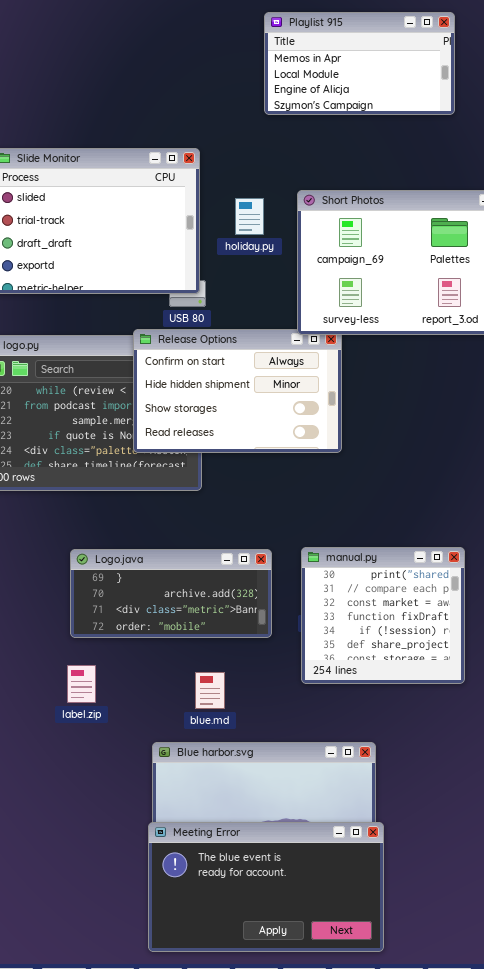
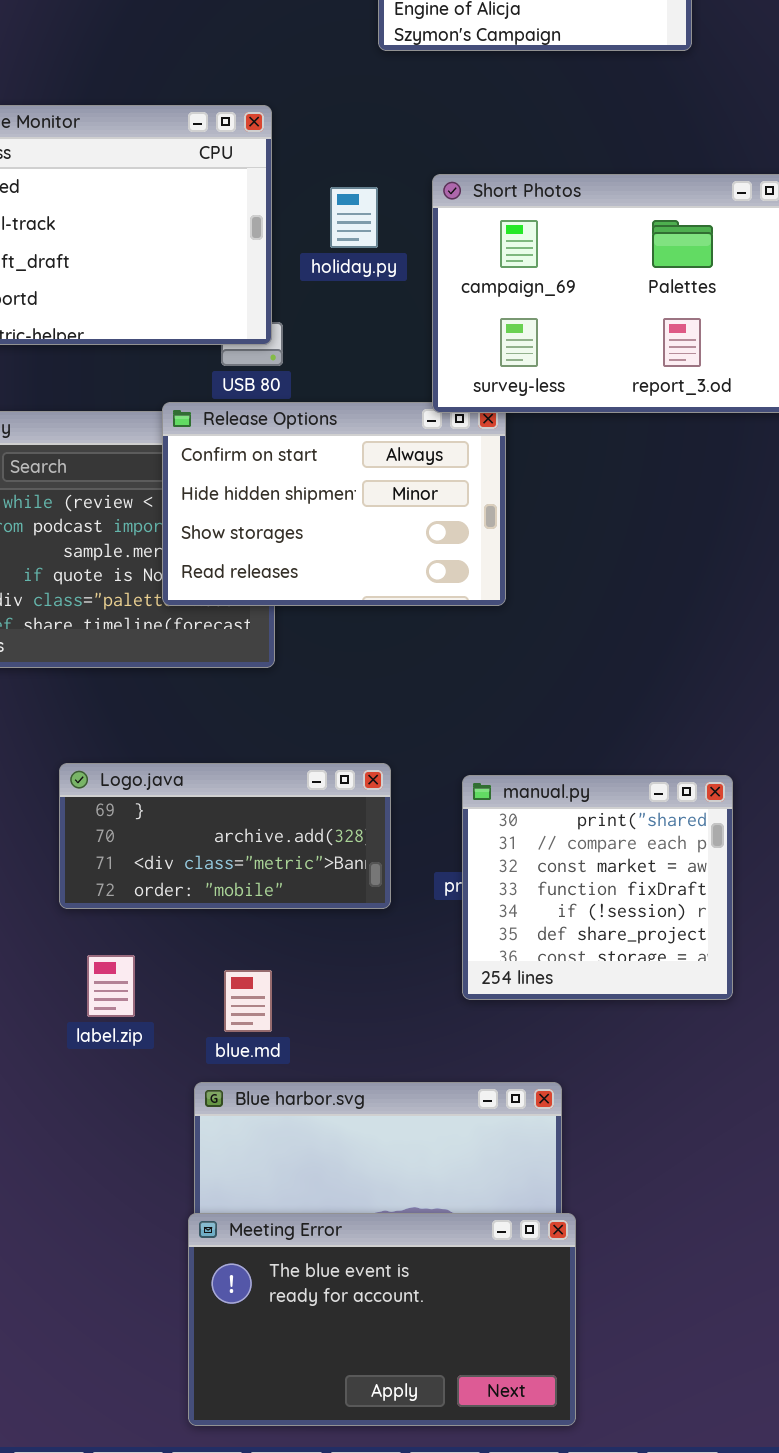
manual.py: [301,547,465,684] -> [462,775,733,1000], moved
label.zip: [67,665,96,703] -> [87,955,135,1017], moved
blue.md: [195,672,225,709] -> [224,970,272,1032], moved

